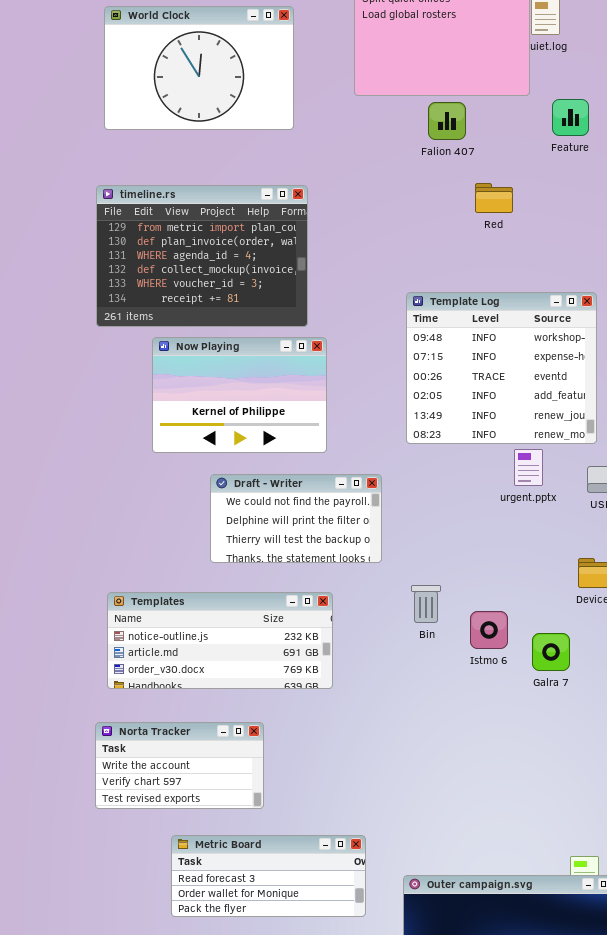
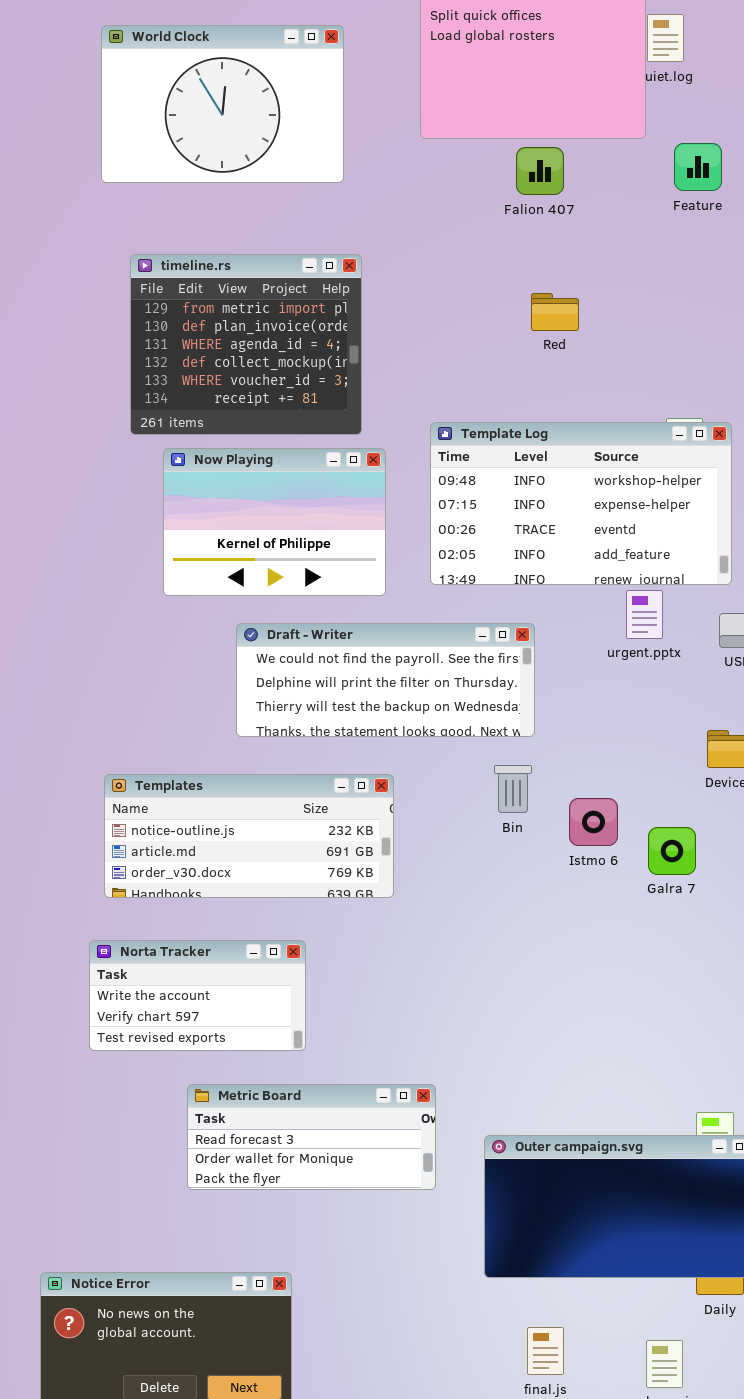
Red: [475,183,513,213] -> [531,293,579,331], moved
timeline.rs: [96,185,308,327] -> [130,254,362,435], resized
Template Log: [406,292,597,444] -> [430,422,732,585], resized
Draft - Writer: [210,474,382,563] -> [236,623,535,737], resized

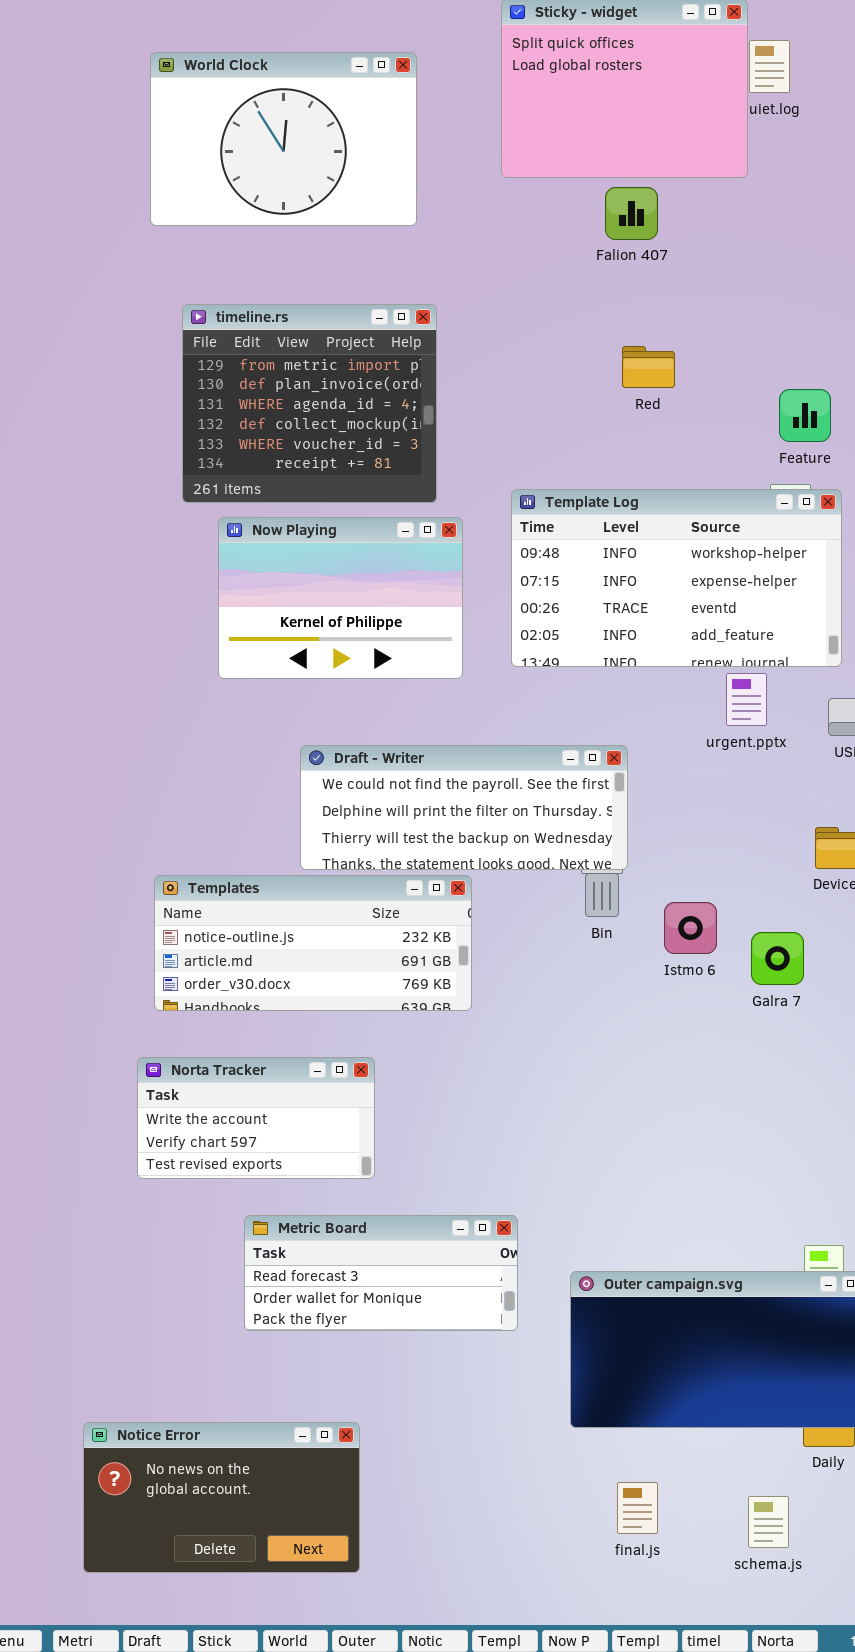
Feature: [674,143,722,191] -> [779,389,831,442], moved
Draft - Writer: [236,623,535,737] -> [300,745,628,870], moved

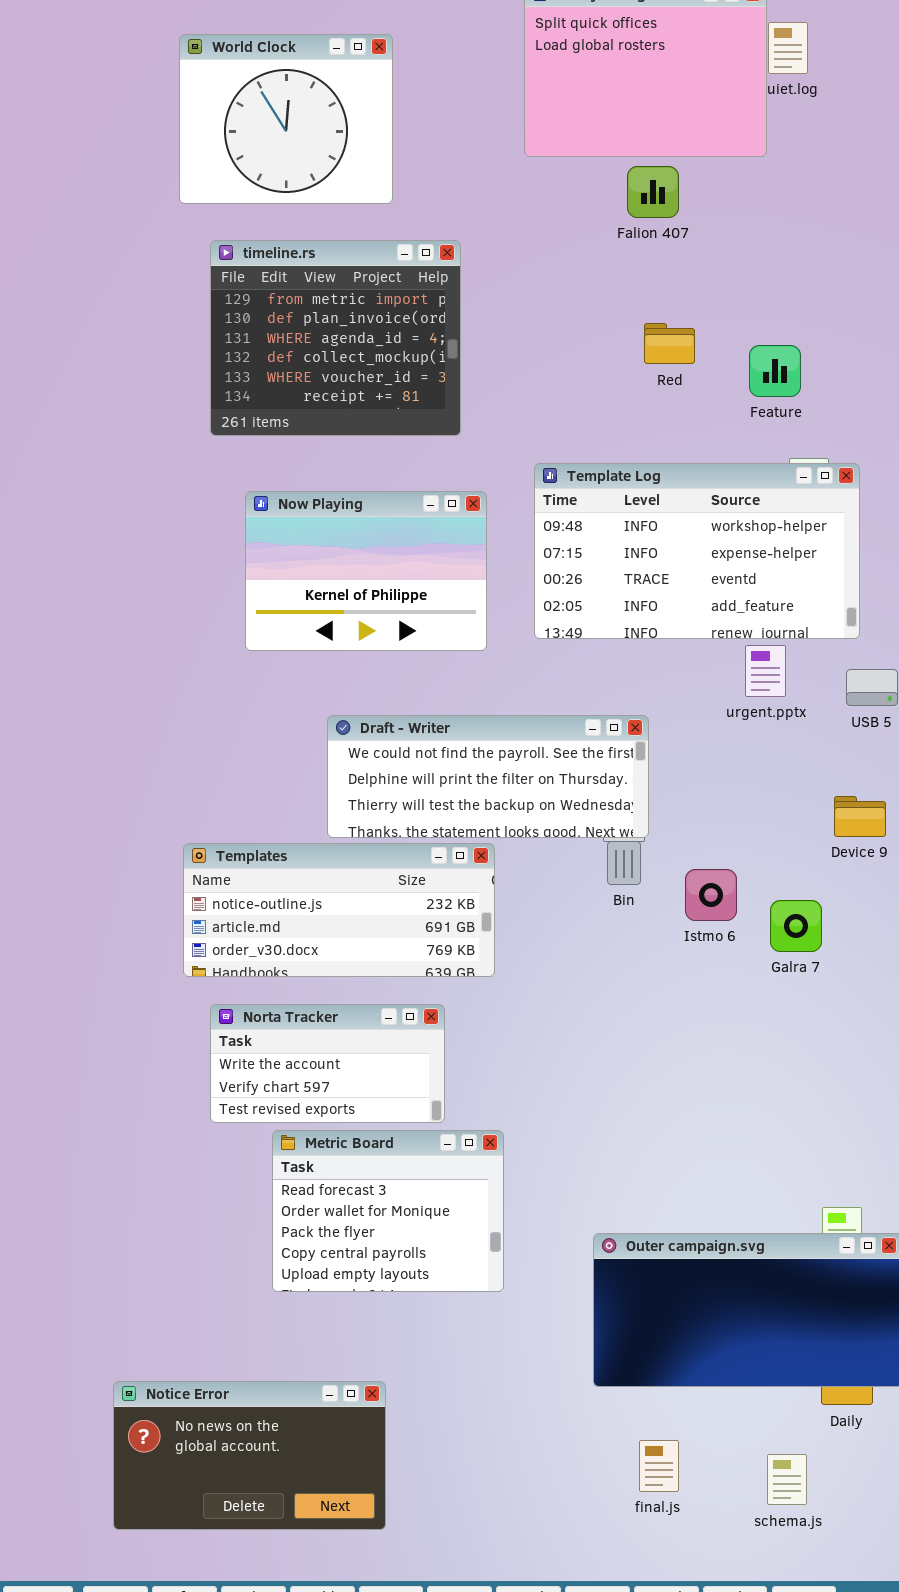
World Clock: [150,52,417,226] -> [179,34,393,204], resized
timeline.rs: [182,304,437,503] -> [210,240,461,436], moved
Feature: [779,389,831,442] -> [749,345,801,397], moved
Norta Tracker: [137,1057,375,1179] -> [210,1004,445,1123], moved
Metric Board: [244,1215,518,1331] -> [272,1130,504,1292], resized

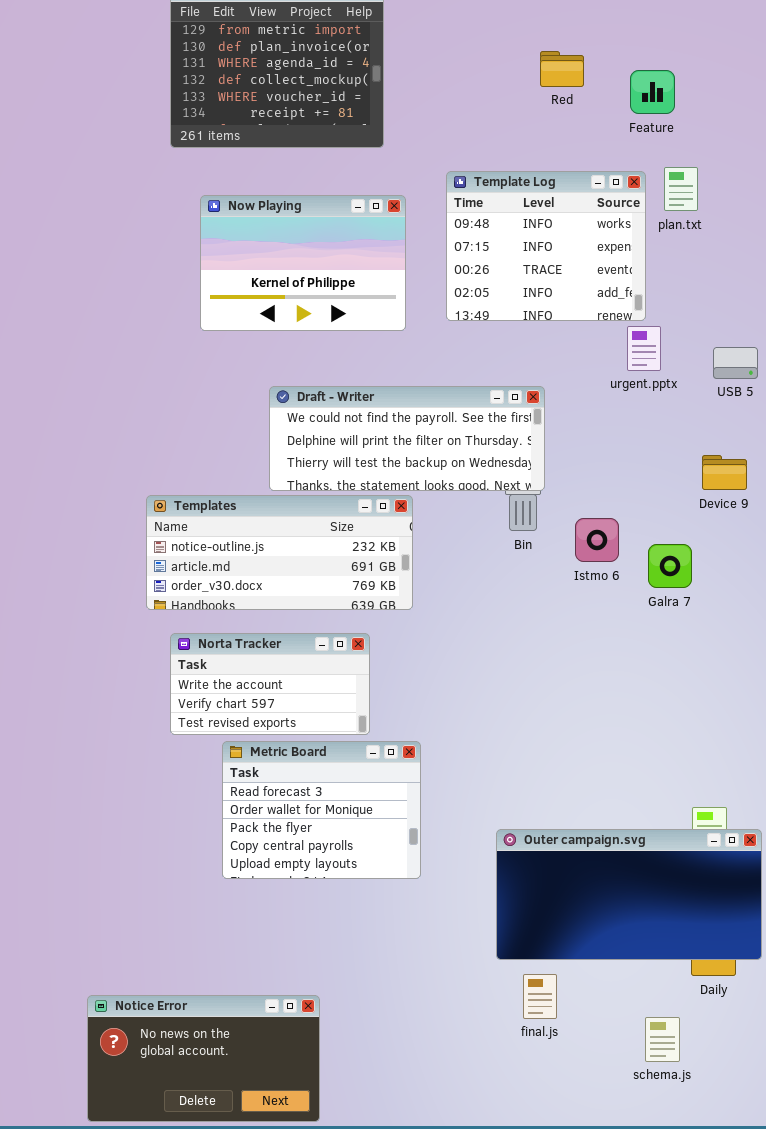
Template Log: [534,463,860,639] -> [446,171,646,321], resized
Notice Error: [113,1381,386,1530] -> [87,995,320,1122], moved
final.js: [639,1440,679,1492] -> [523,974,557,1019], moved

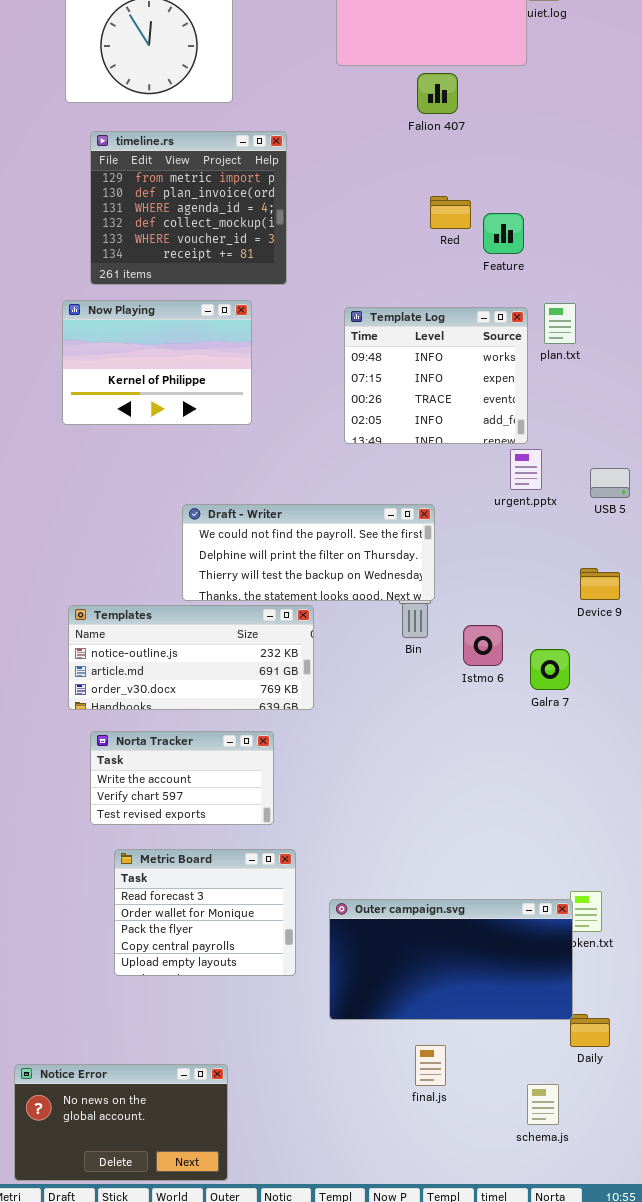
Feature: [630,70,675,114] -> [483,213,524,254], moved
Now Playing: [200,195,406,331] -> [62,300,252,425], moved
Metric Board: [222,741,421,879] -> [114,849,296,976], moved
Outer campaign.svg: [496,829,762,960] -> [329,899,573,1020], moved

